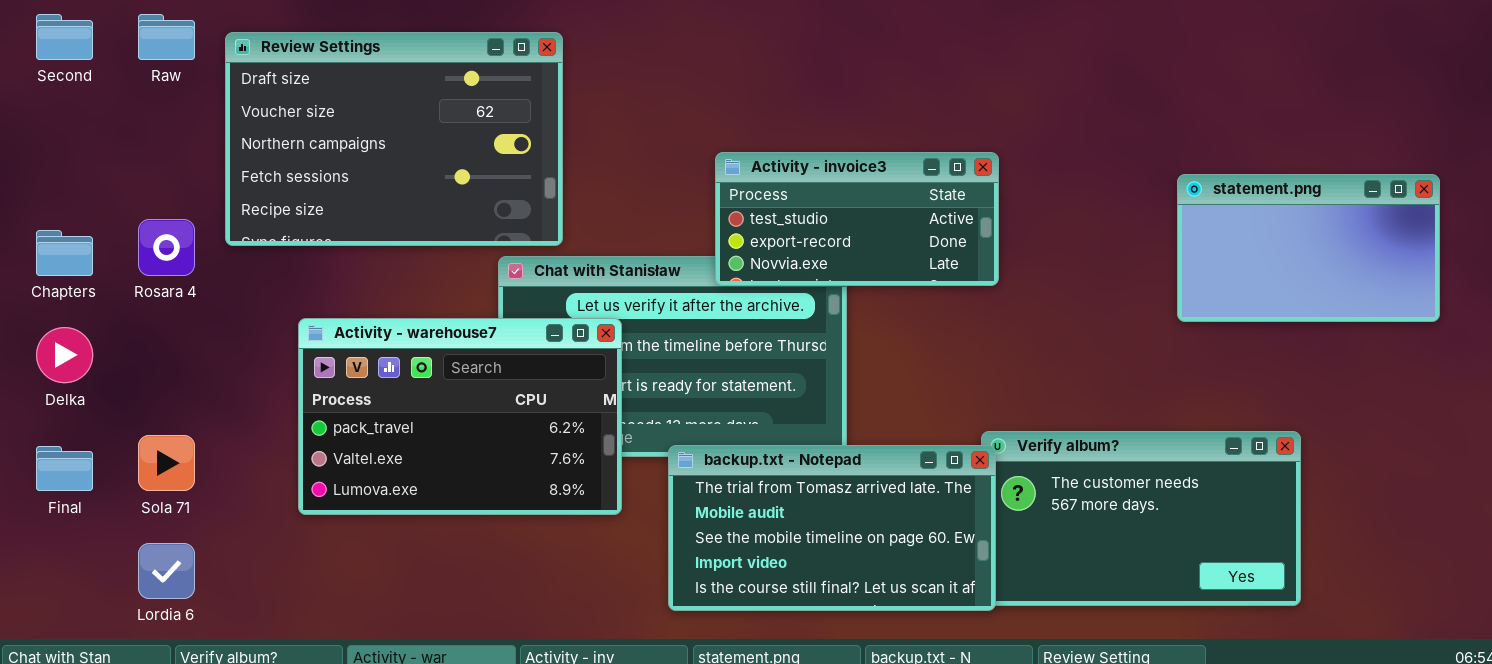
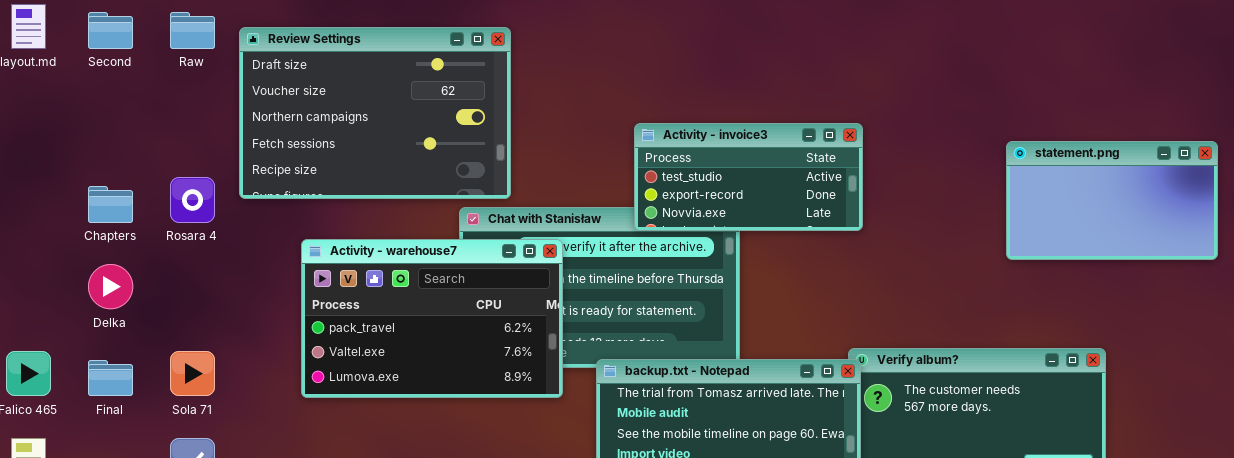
Activity - warehouse7: [298,318,622,515] -> [301,239,563,398], moved

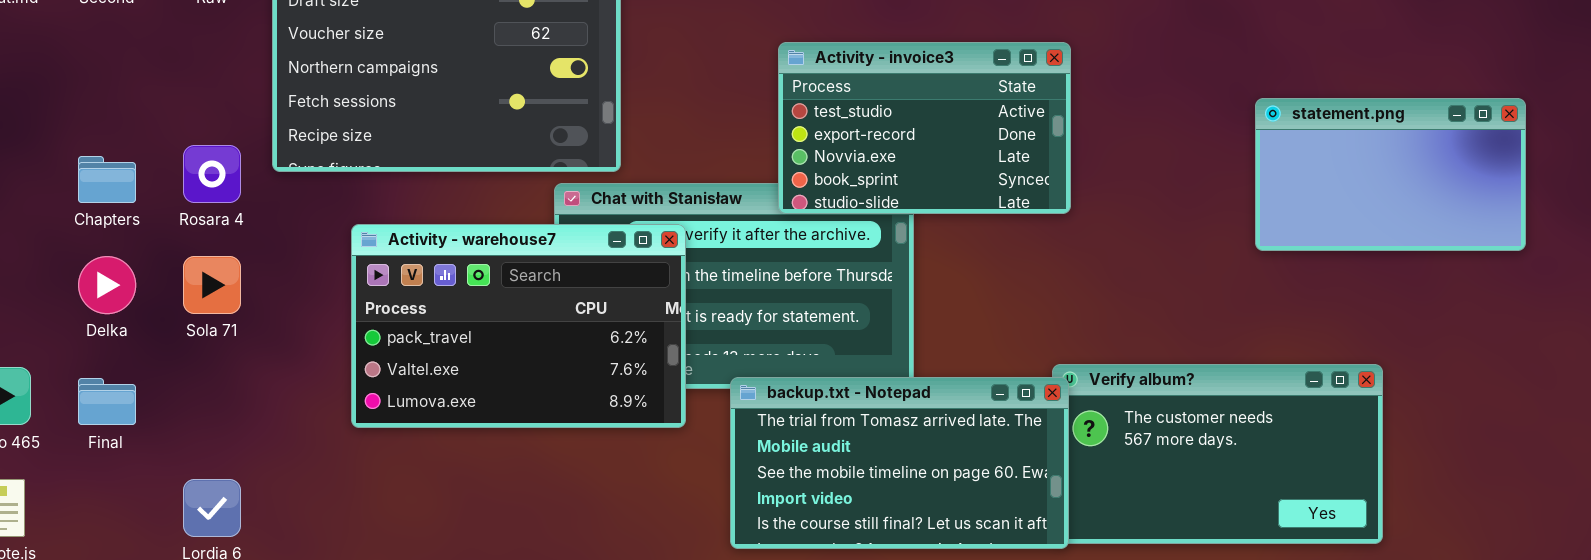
Activity - invoice3: [634,123,863,231] -> [778,42,1071,214], resized
Sola 71: [170,351,215,396] -> [183,256,241,314], moved

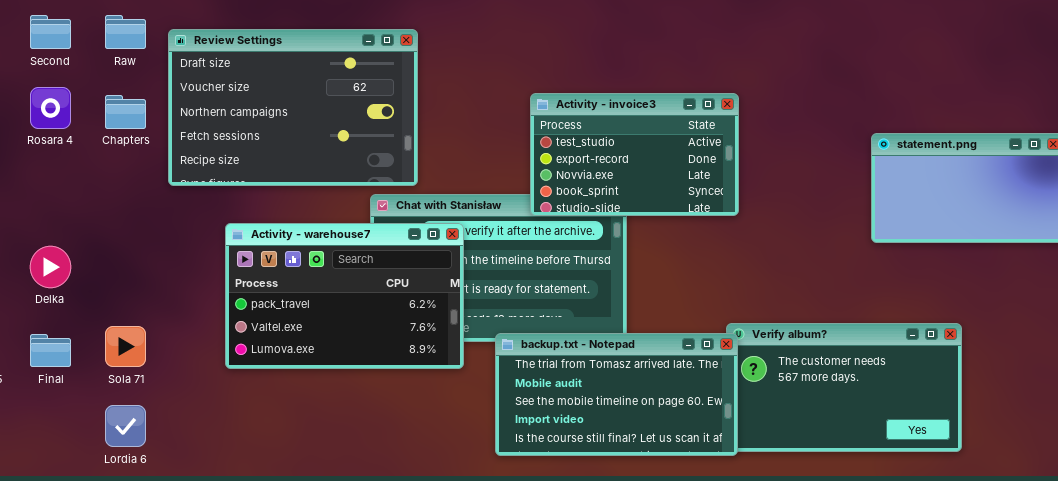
Rosara 4: [183,145,241,203] -> [30,87,71,129], moved
Chapters: [78,156,136,203] -> [105,95,146,129], moved
Sola 71: [183,256,241,314] -> [105,326,146,367], moved

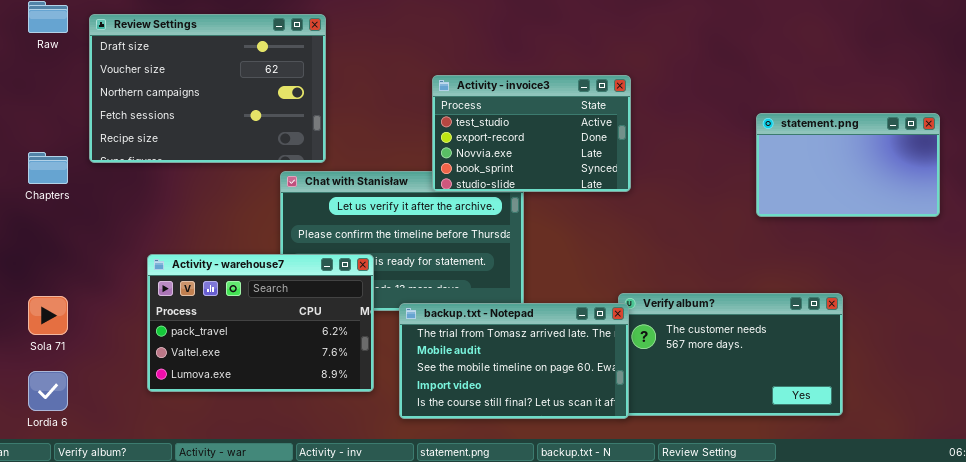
Chapters: [105,95,146,129] -> [28,152,68,184], moved
Activity - warehouse7: [225,223,464,369] -> [147,254,374,392], moved

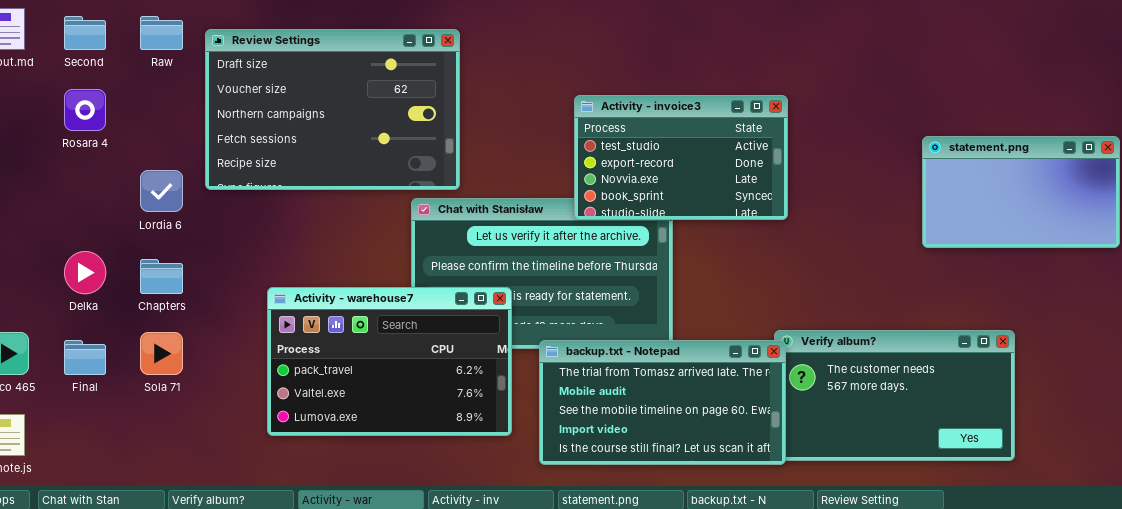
Chapters: [28,152,68,184] -> [140,259,183,294], moved
Lordia 6: [28,371,68,411] -> [140,170,183,212], moved

